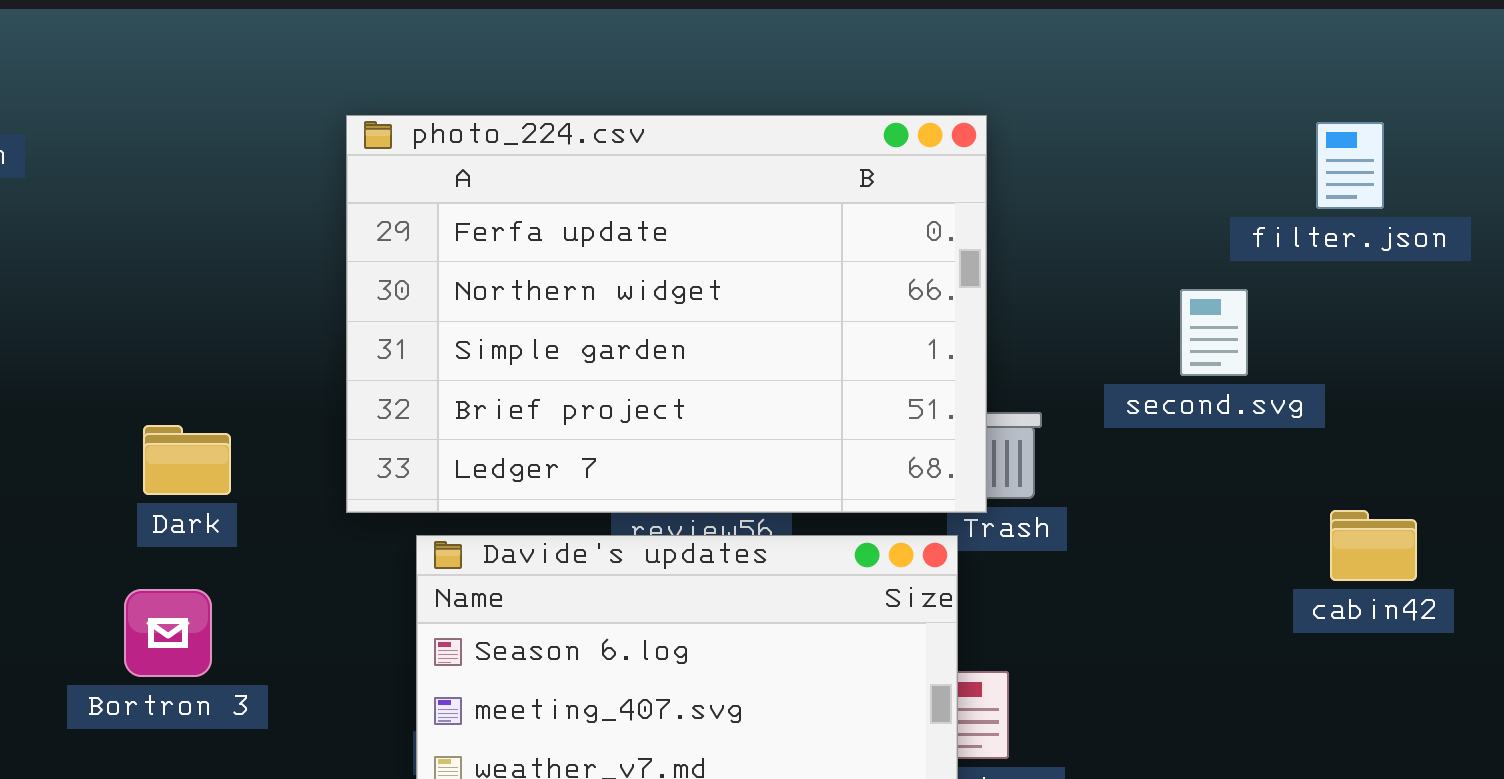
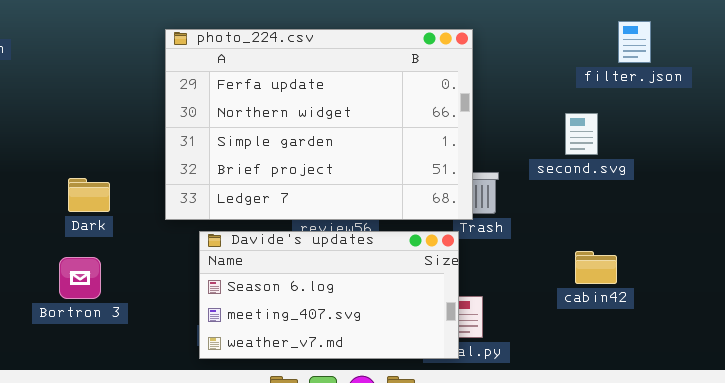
filter.json: [1316,122,1384,209] -> [618,21,651,63], moved
cabin42: [1330,510,1417,581] -> [575,251,617,284], moved

